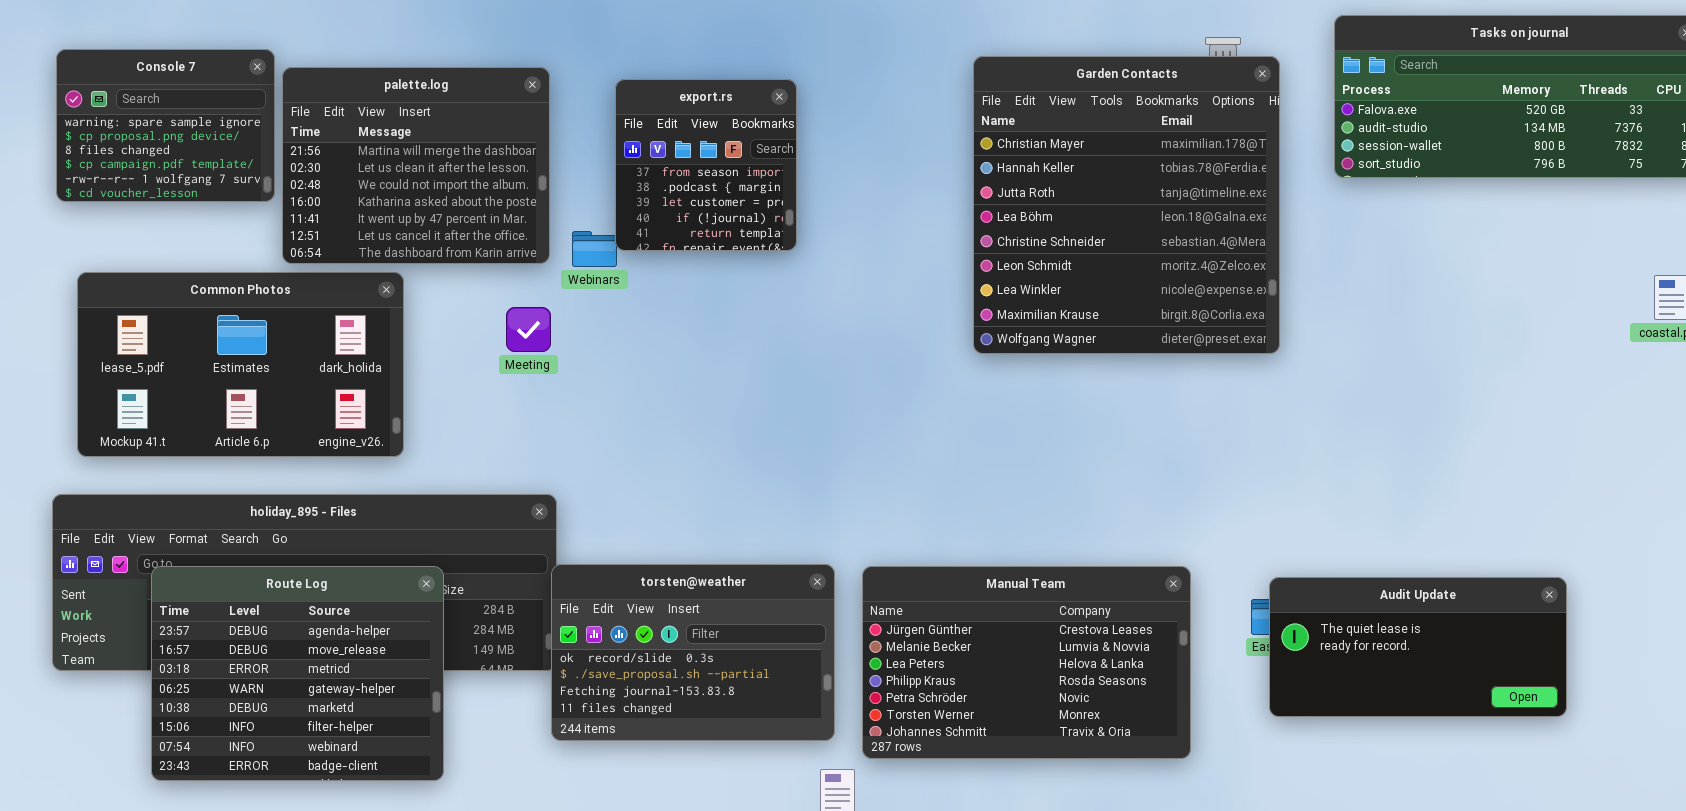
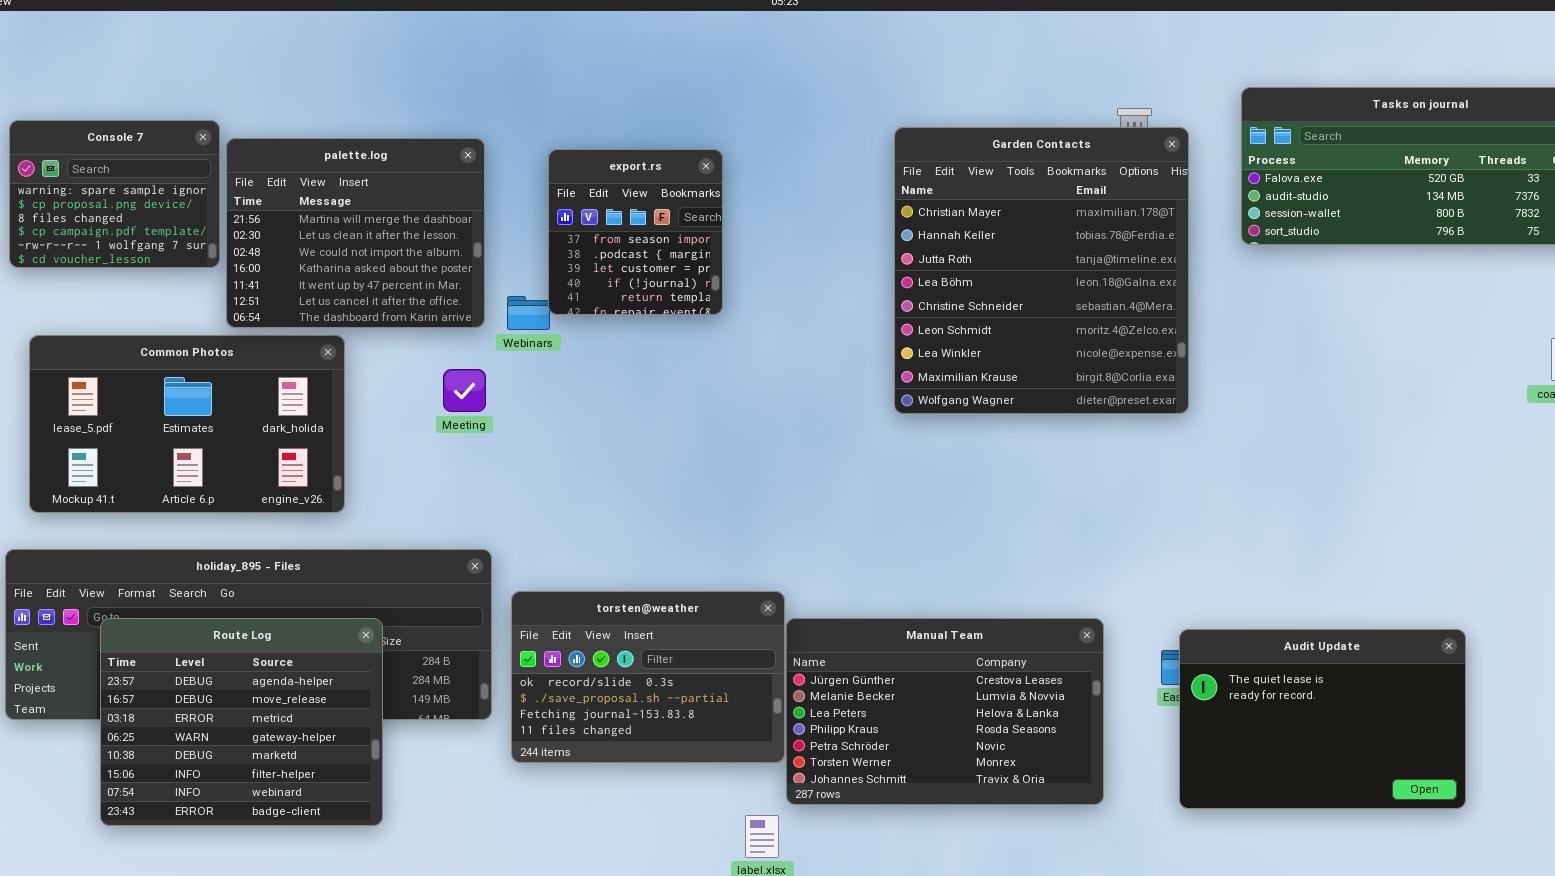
torsten@weather: [551,564,835,741] -> [511,591,785,763], moved
Audit Update: [1269,577,1567,717] -> [1179,629,1466,809], resized

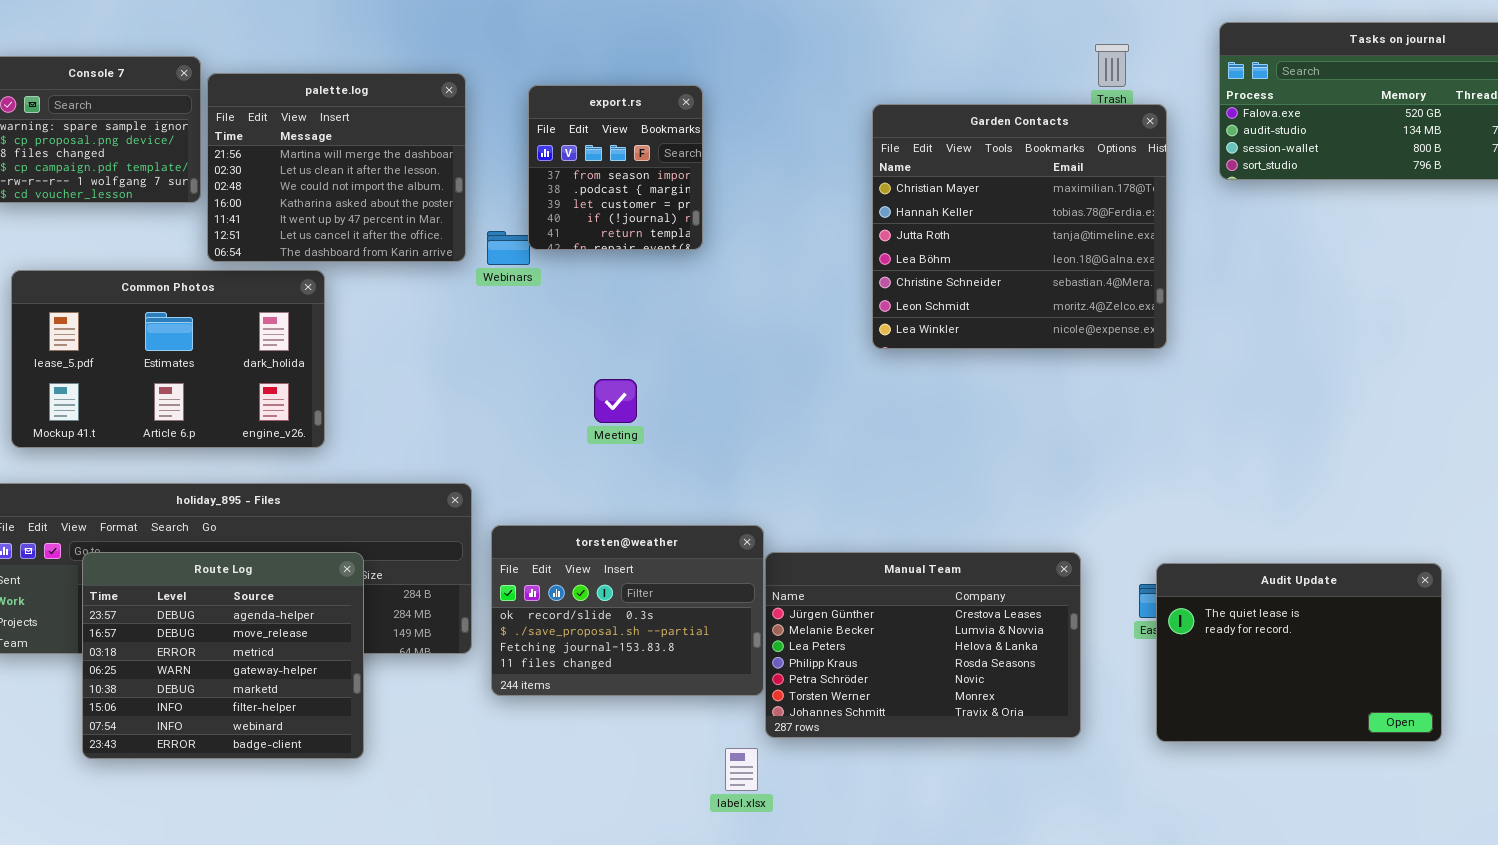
Garden Contacts: [894,127,1189,414] -> [872,104,1167,349], resized
Meeting: [443,369,486,412] -> [594,379,637,423], moved

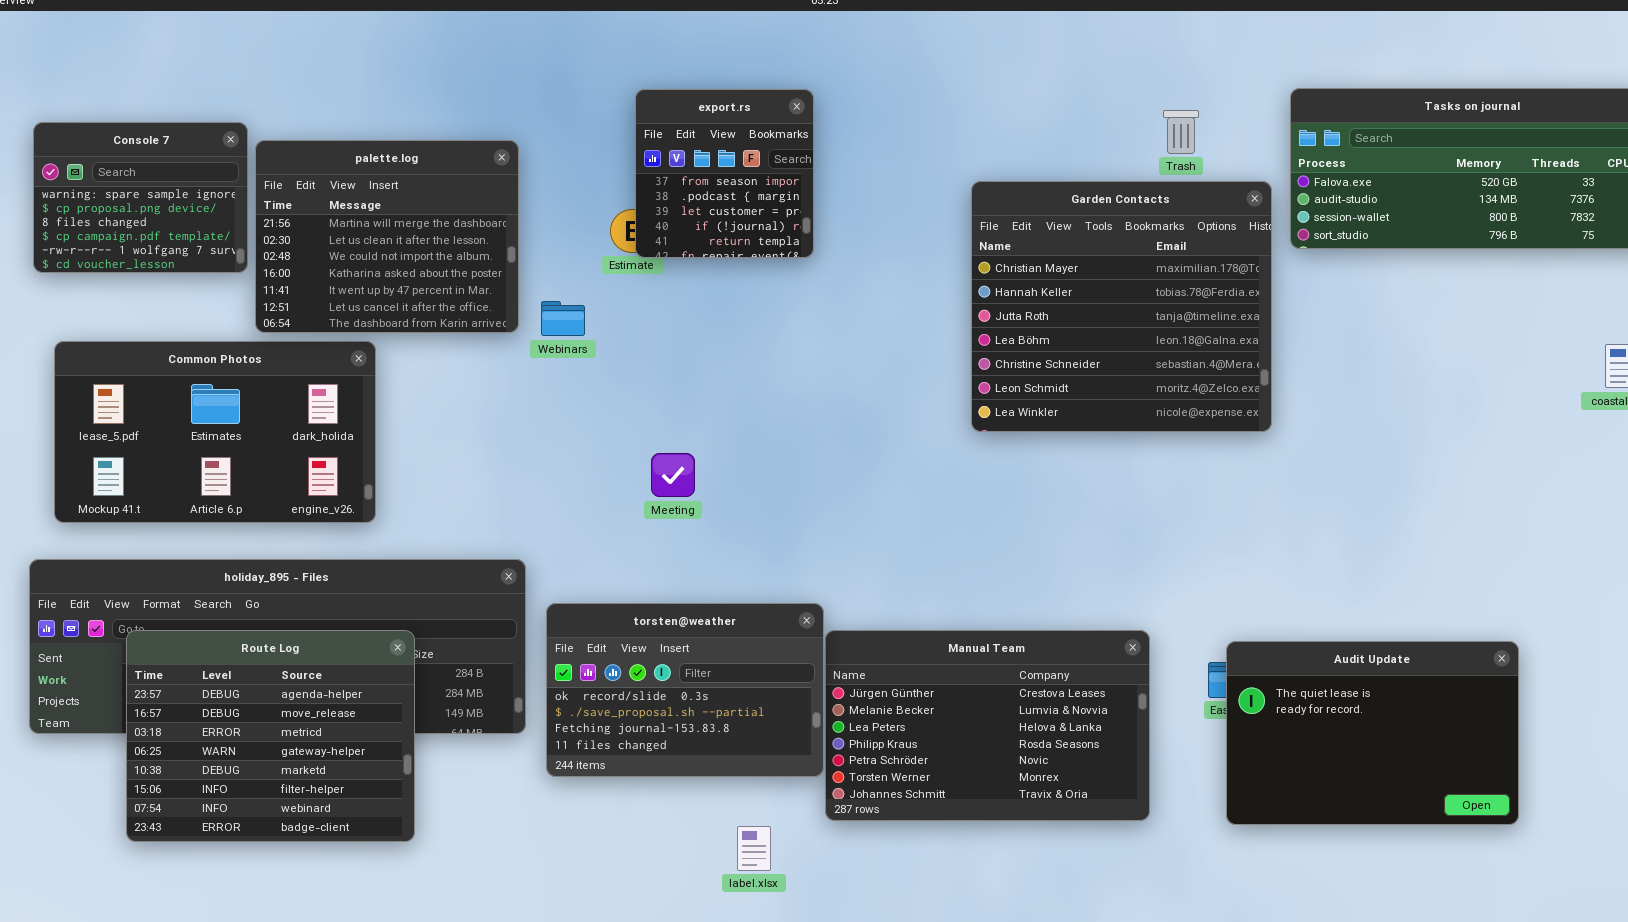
export.rs: [528,85,703,250] -> [635,89,814,258], moved
Garden Contacts: [872,104,1167,349] -> [971,181,1272,432], moved
label.xlsx: [725,748,758,791] -> [737,826,771,871], moved

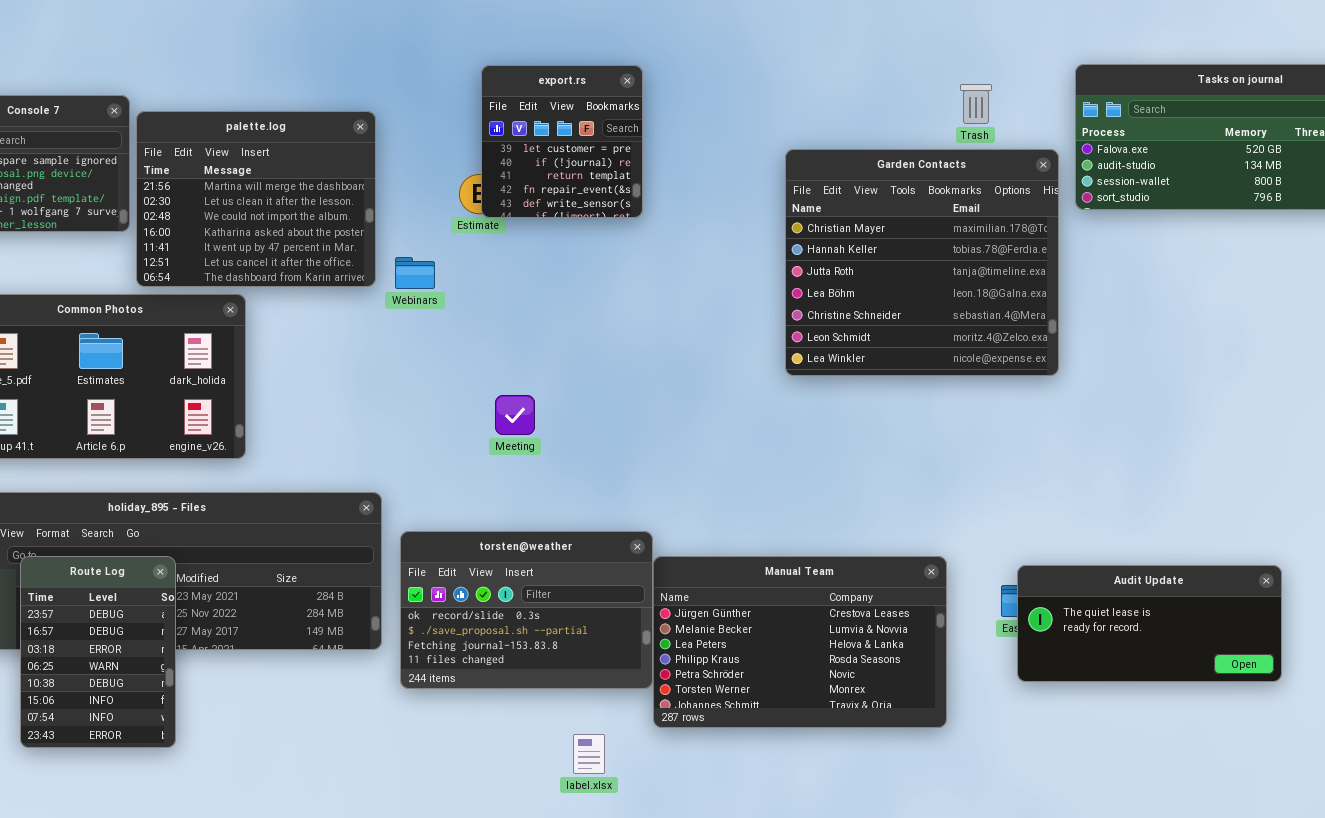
export.rs: [635,89,814,258] -> [481,65,643,218], scrolled down 2 rows
Route Log: [126,630,415,842] -> [20,556,176,748], resized
Audit Update: [1226,641,1519,825] -> [1017,565,1282,682], resized

